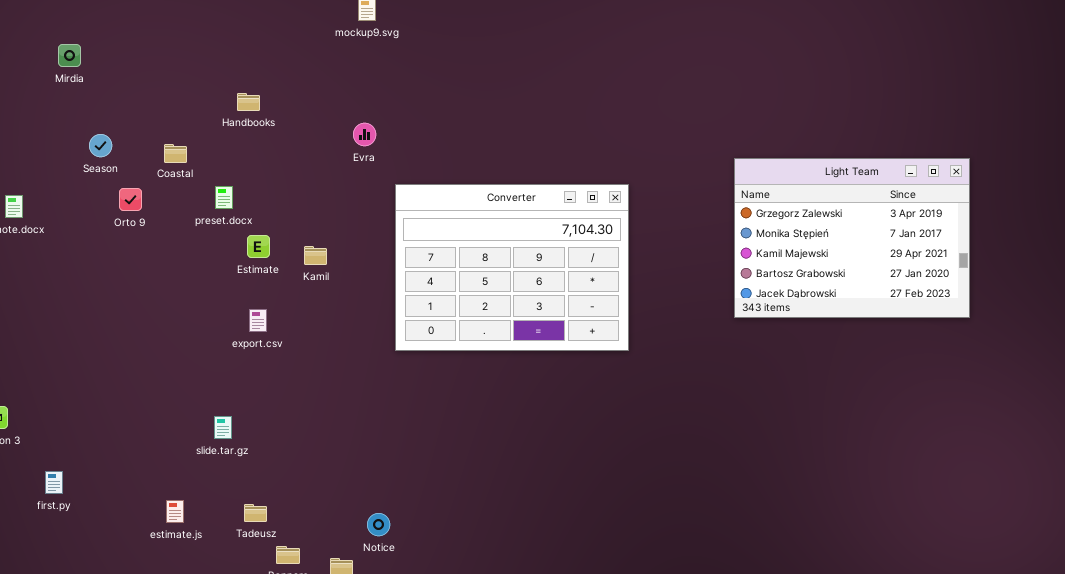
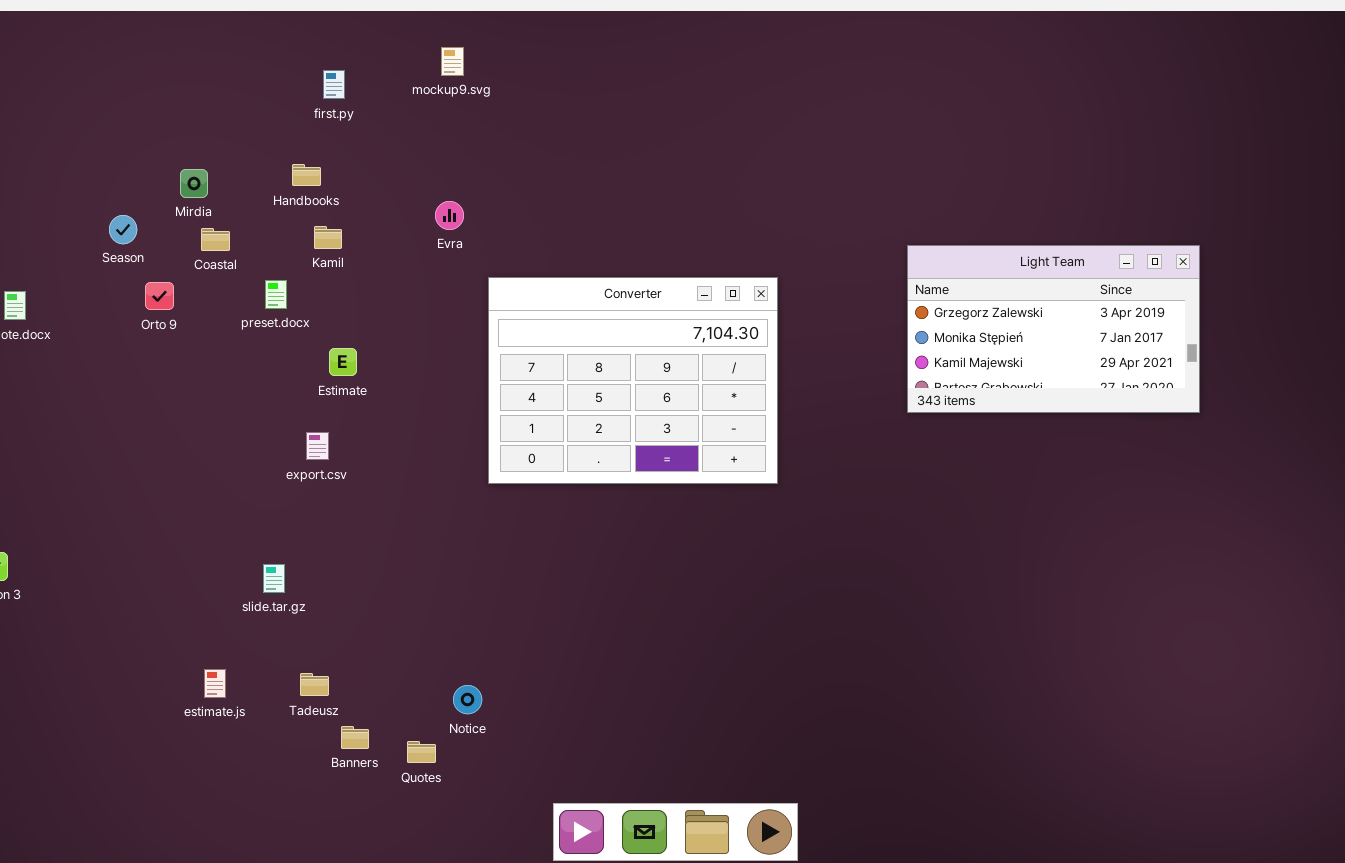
Mirdia: [58,44,81,67] -> [180,169,208,198], moved
Light Team: [734,158,970,318] -> [907,245,1200,413], resized
Estimate: [247,235,270,258] -> [329,348,357,376], moved
Kamil: [304,246,327,265] -> [314,226,342,249], moved
first.py: [45,471,63,494] -> [323,70,345,99], moved

